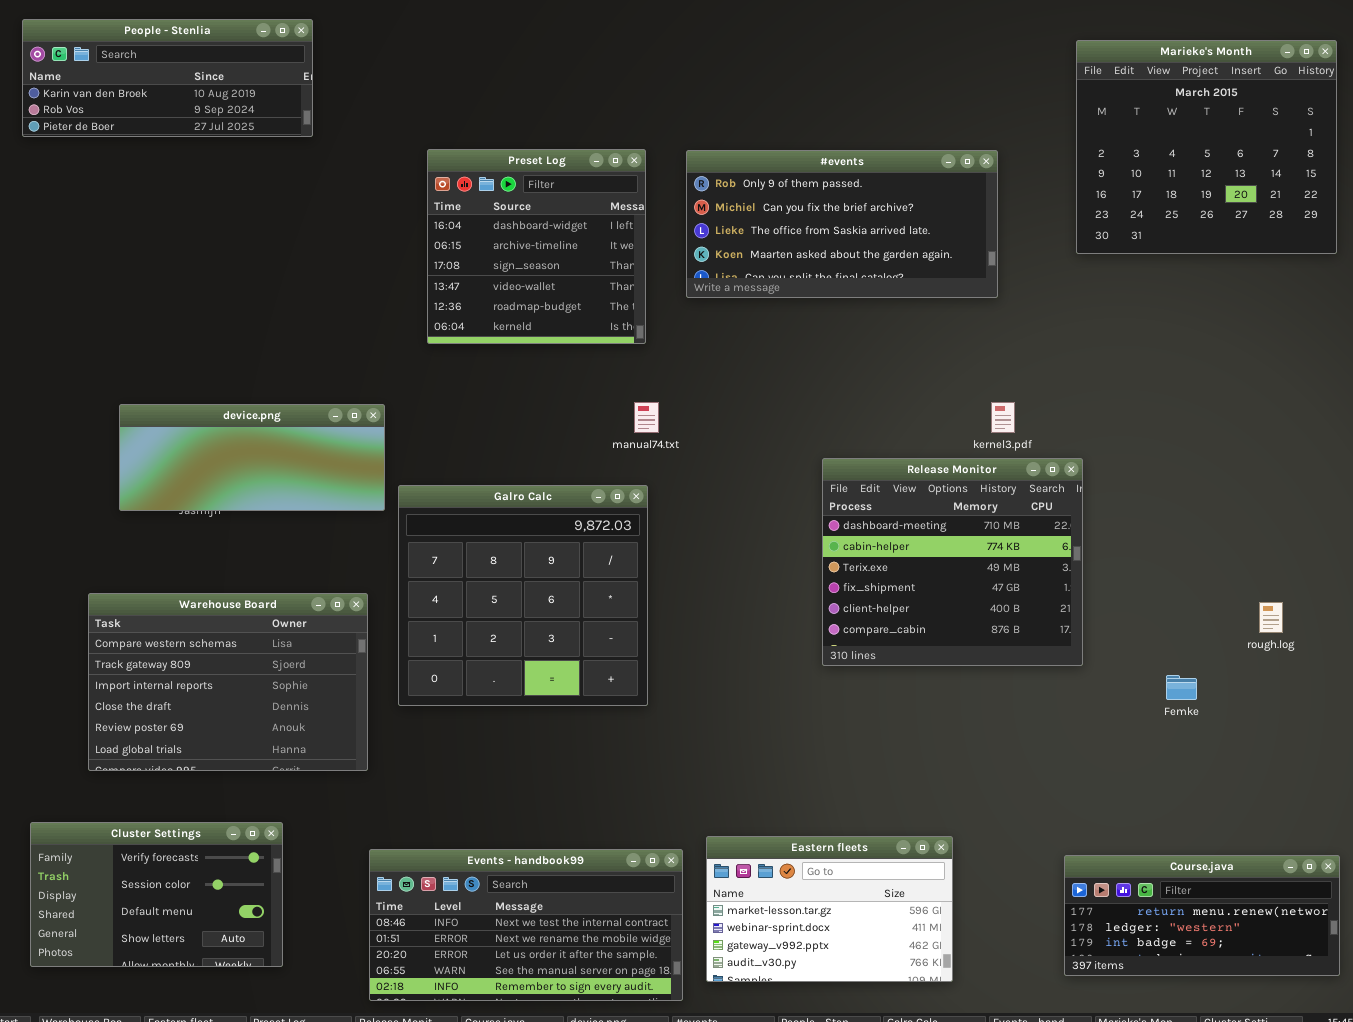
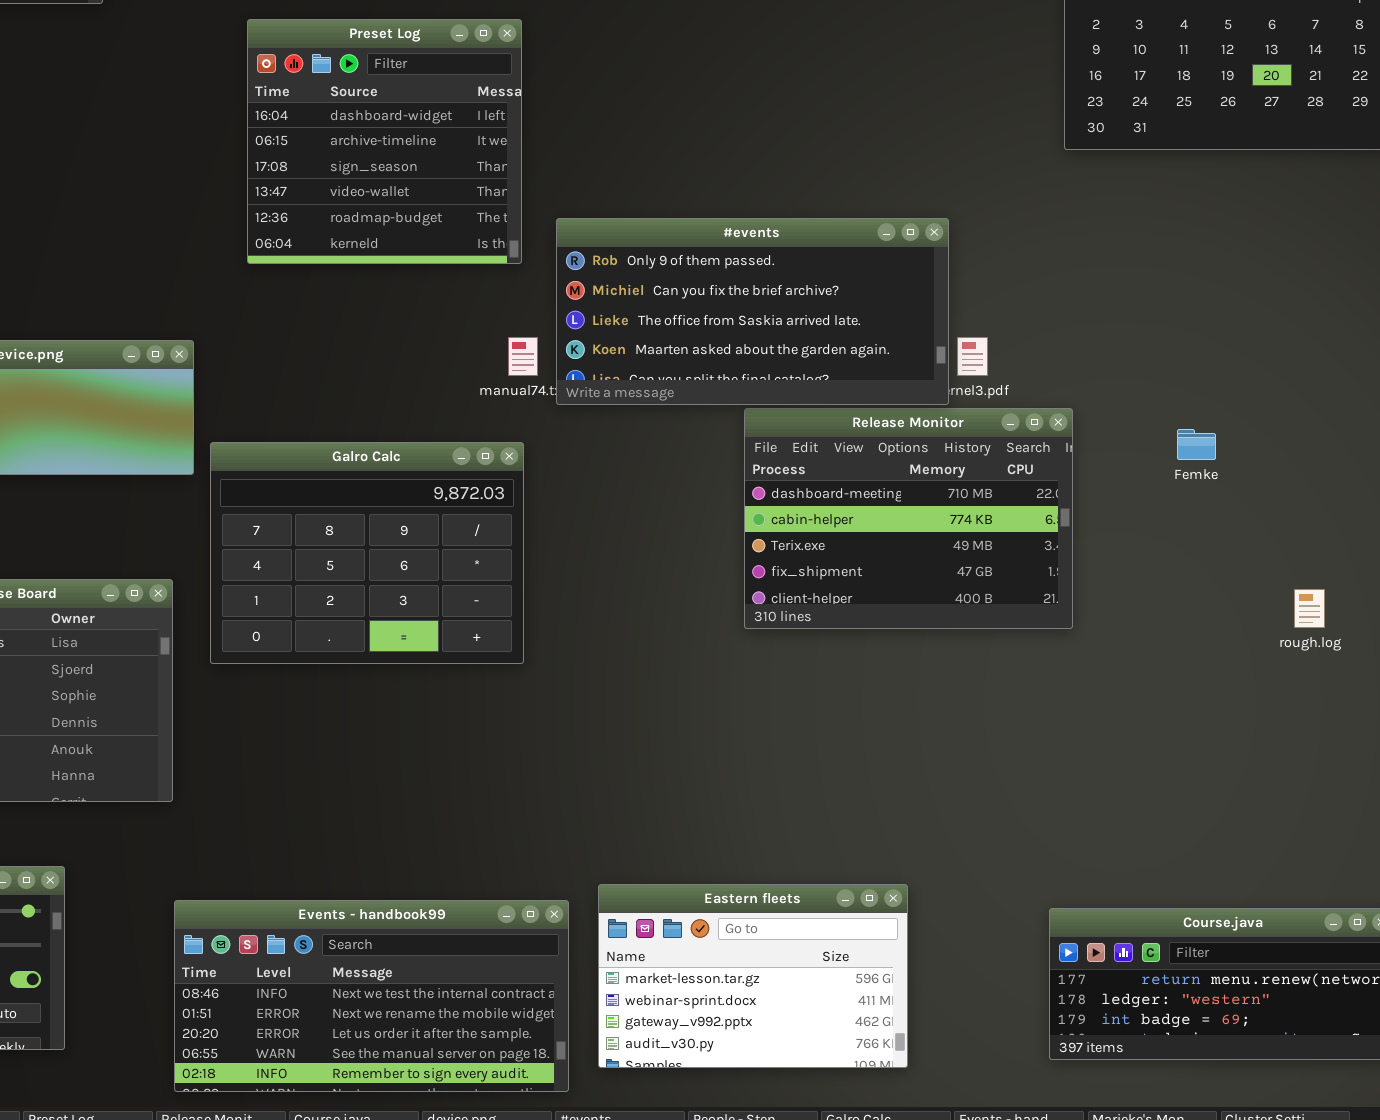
#events: [686,150,998,298] -> [556,218,949,405], moved
Release Monitor: [822,458,1083,666] -> [744,408,1073,629], resized
Galro Calc: [398,485,648,706] -> [210,442,524,664], resized
Femke: [1166,675,1197,700] -> [1177,429,1216,460], moved

